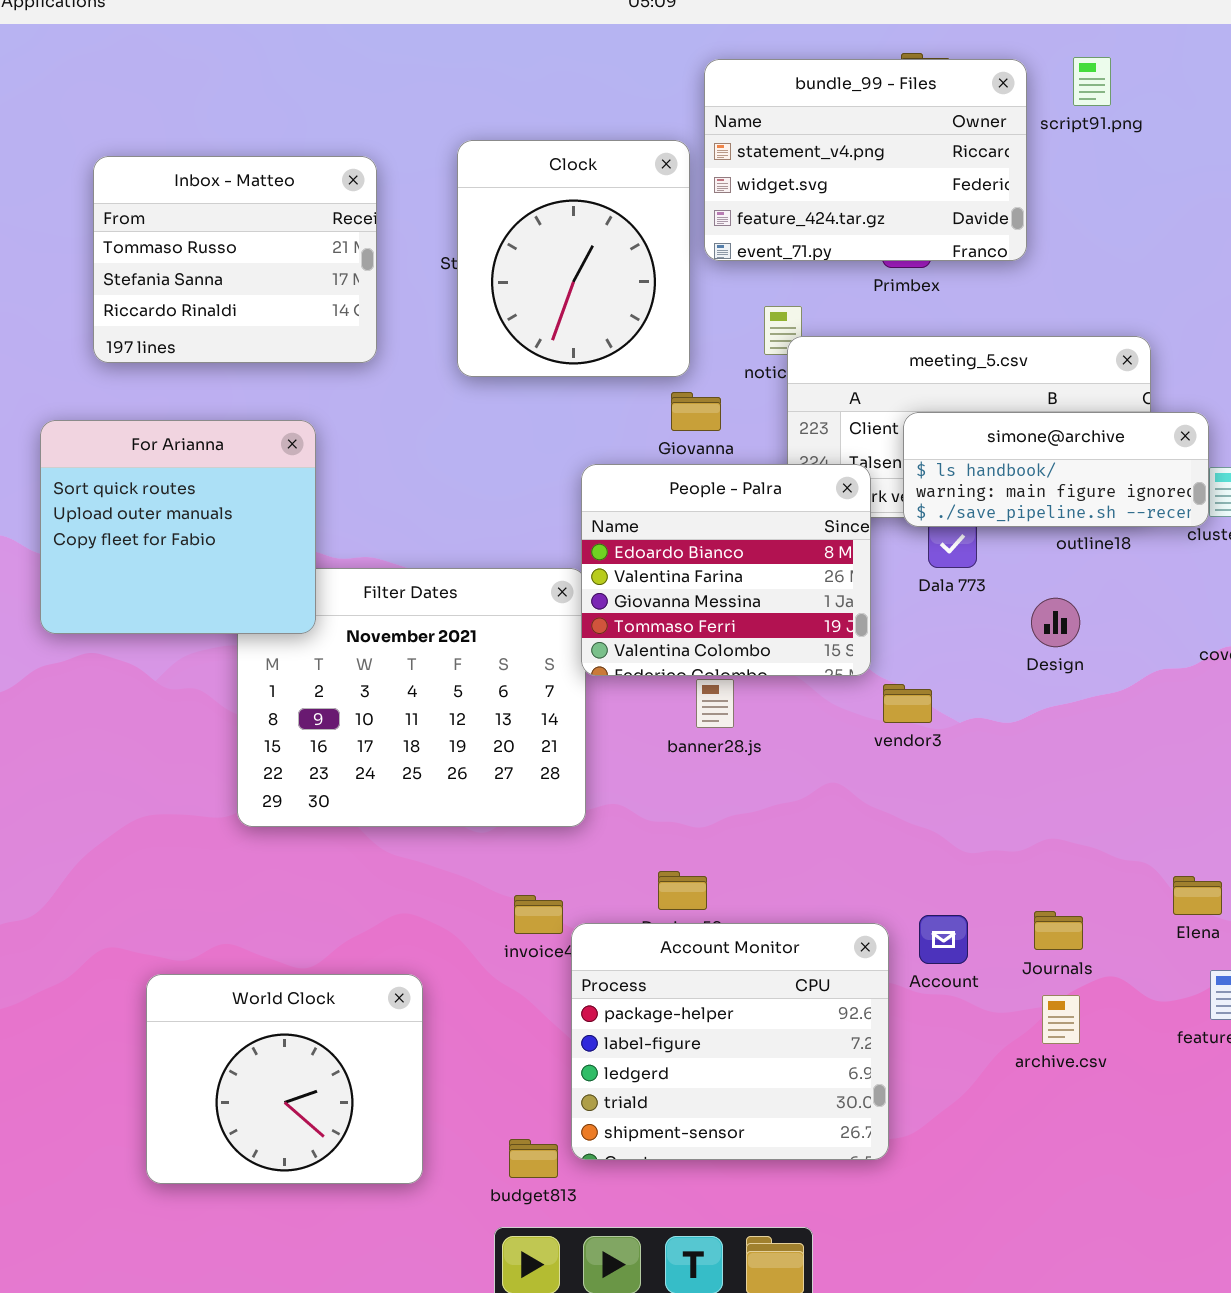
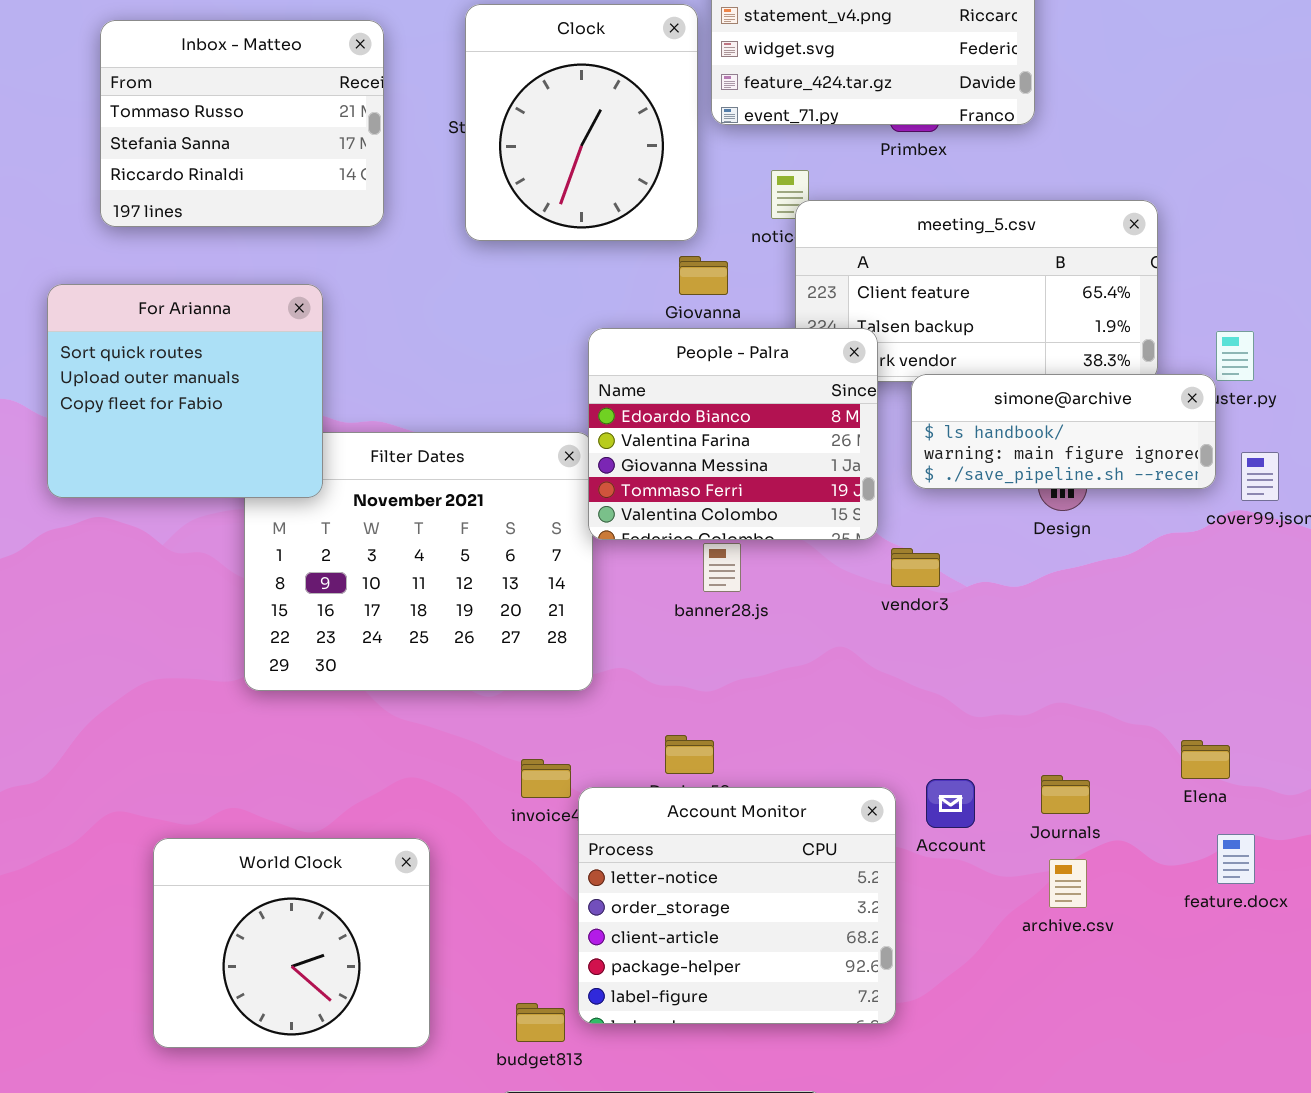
simone@archive: [903,412,1209,527] -> [911,374,1216,489], moved
Account Monitor: [571,923,889,1160] -> [578,787,896,1024], scrolled up 3 rows

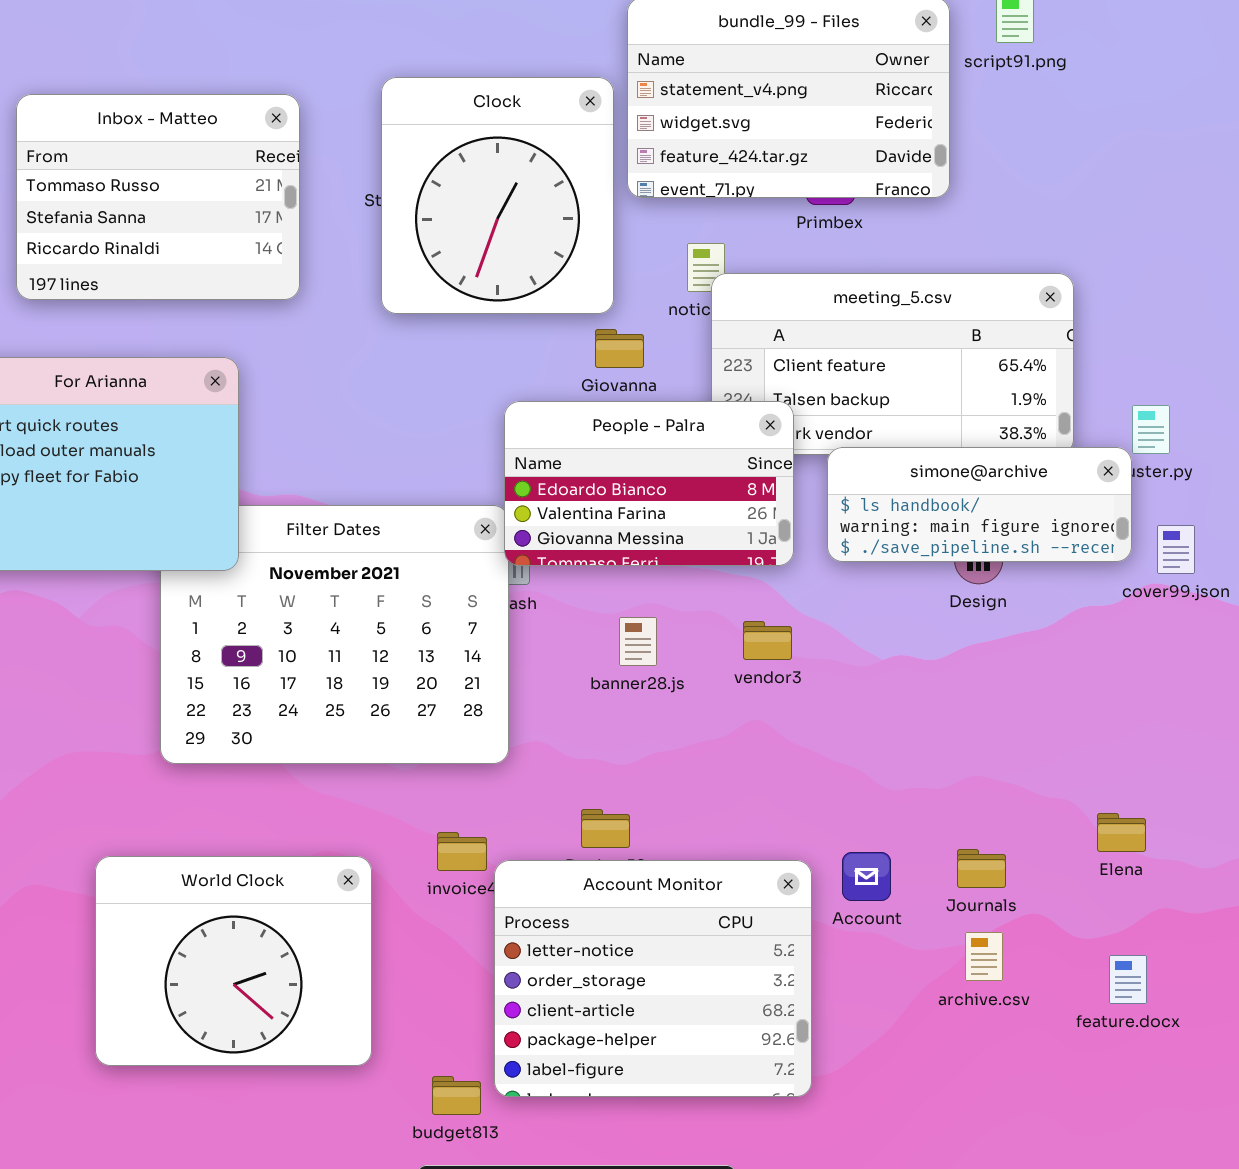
People - Palra: [588,328,878,540] -> [504,401,794,566], resized
vendor3: [891,548,940,587] -> [743,621,792,660], moved
feature.docx: [1217,834,1255,884] -> [1109,955,1147,1004], moved
World Clock: [153,838,430,1048] -> [95,856,372,1066], moved

